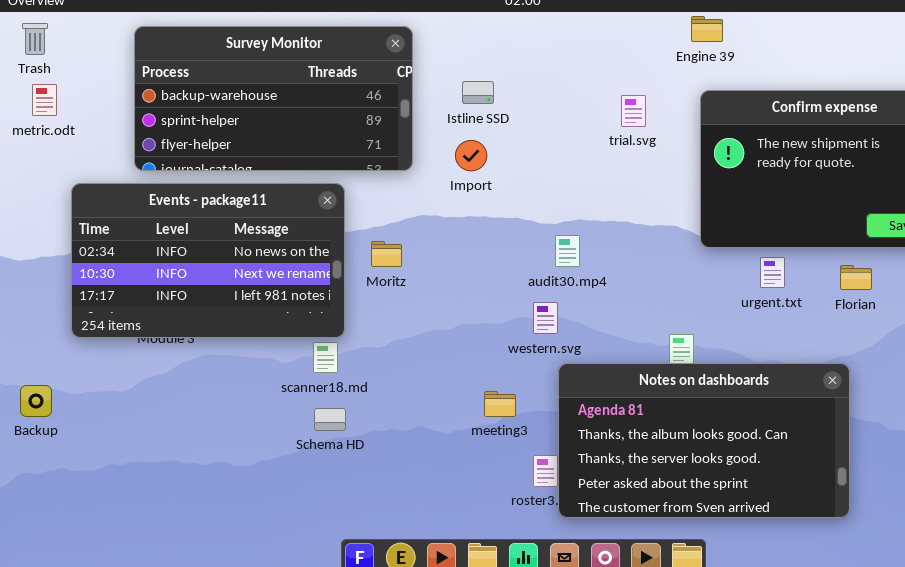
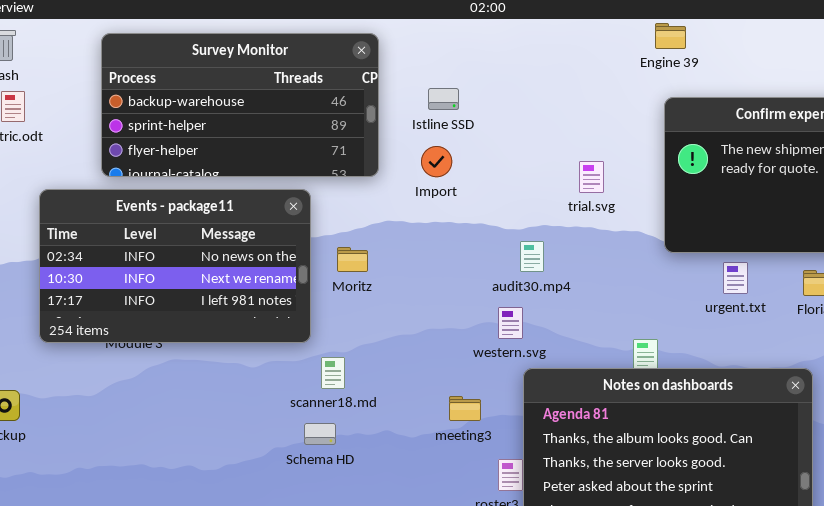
trial.svg: [621,95,646,127] -> [579,161,604,193], moved
scanner18.md: [313,342,338,373] -> [321,357,345,389], moved
Schema HD: [314,408,346,431] -> [304,423,336,445], moved

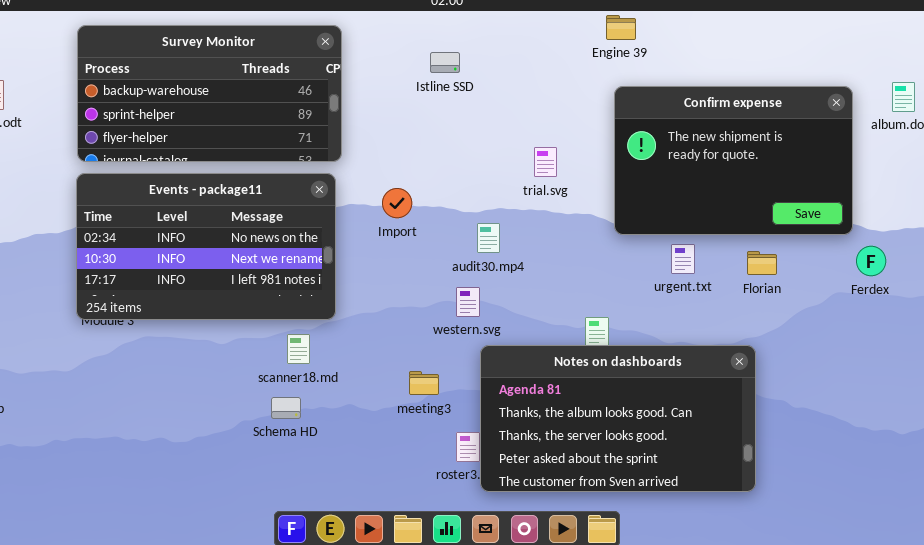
Istline SSD: [428,88,459,110] -> [430,52,460,73], moved
Import: [421,146,452,177] -> [382,188,412,218], moved
Events - package11: [39,189,311,343] -> [76,173,336,320], moved

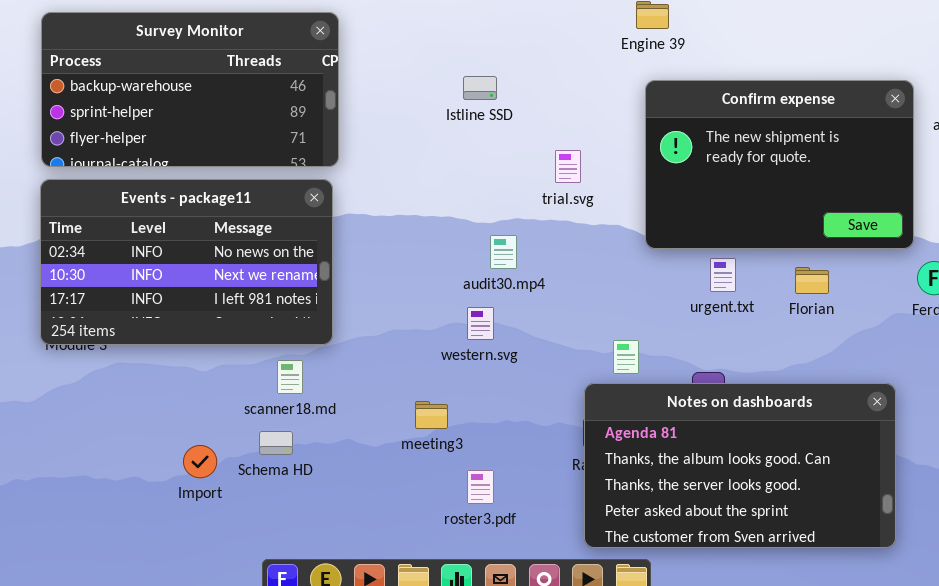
Istline SSD: [430,52,460,73] -> [463,76,497,100], moved
Import: [382,188,412,218] -> [183,445,217,478], moved
Notes on dashboards: [480,345,756,492] -> [584,383,896,548], moved

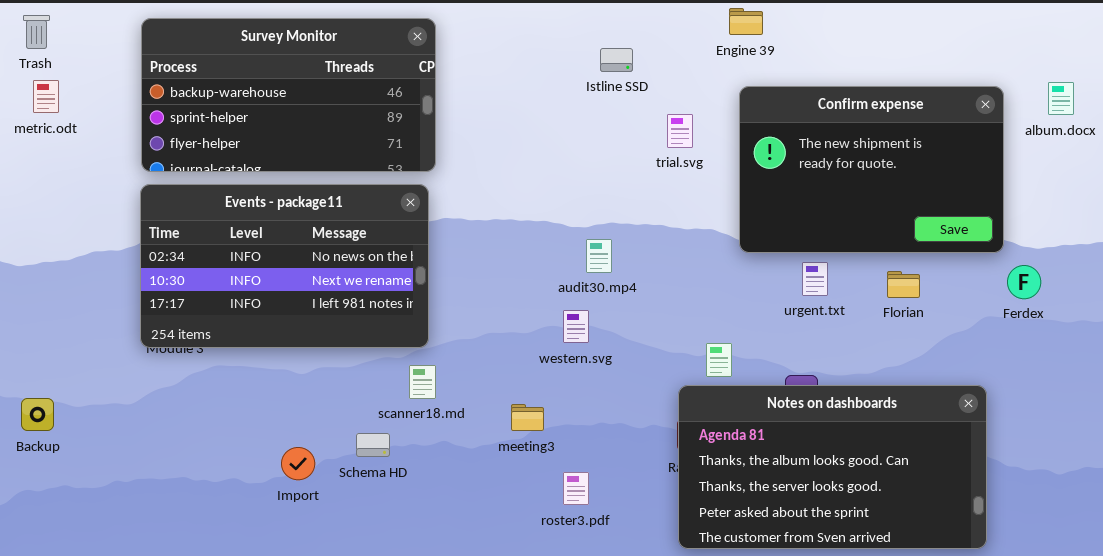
Istline SSD: [463,76,497,100] -> [600,48,633,72], moved
trial.svg: [555,150,581,183] -> [667,114,693,148], moved
scanner18.md: [277,360,303,394] -> [409,365,436,399], moved

